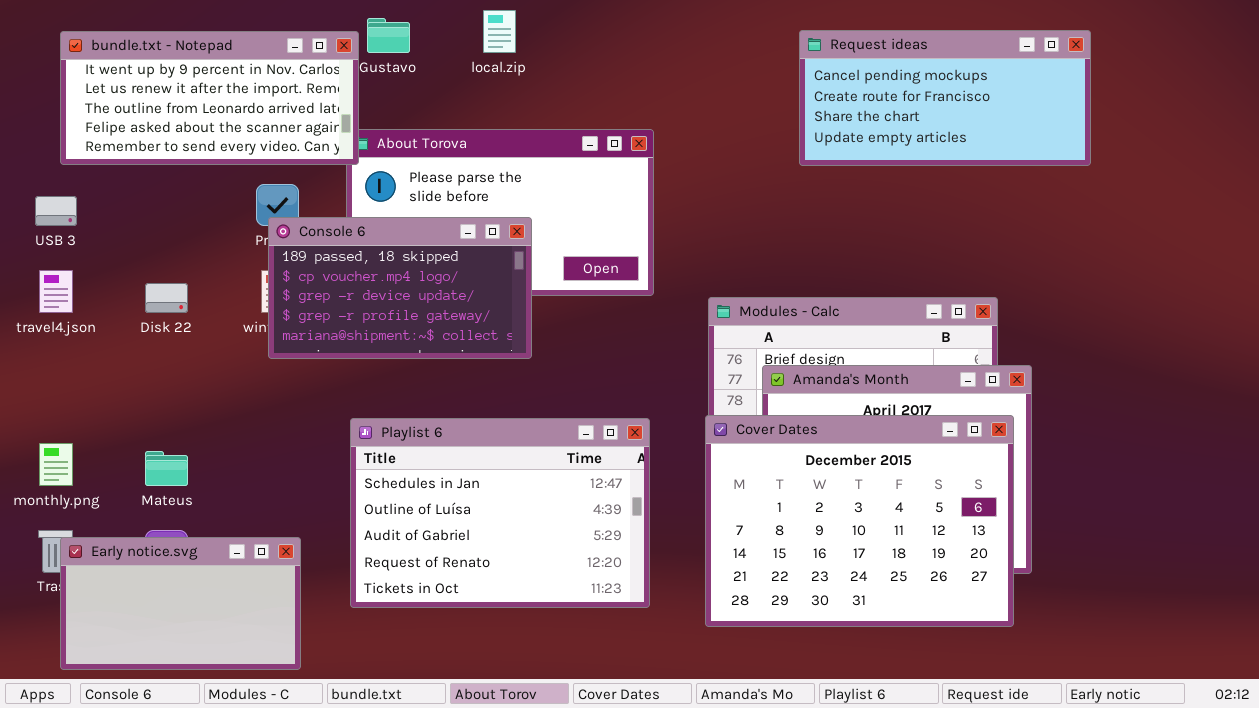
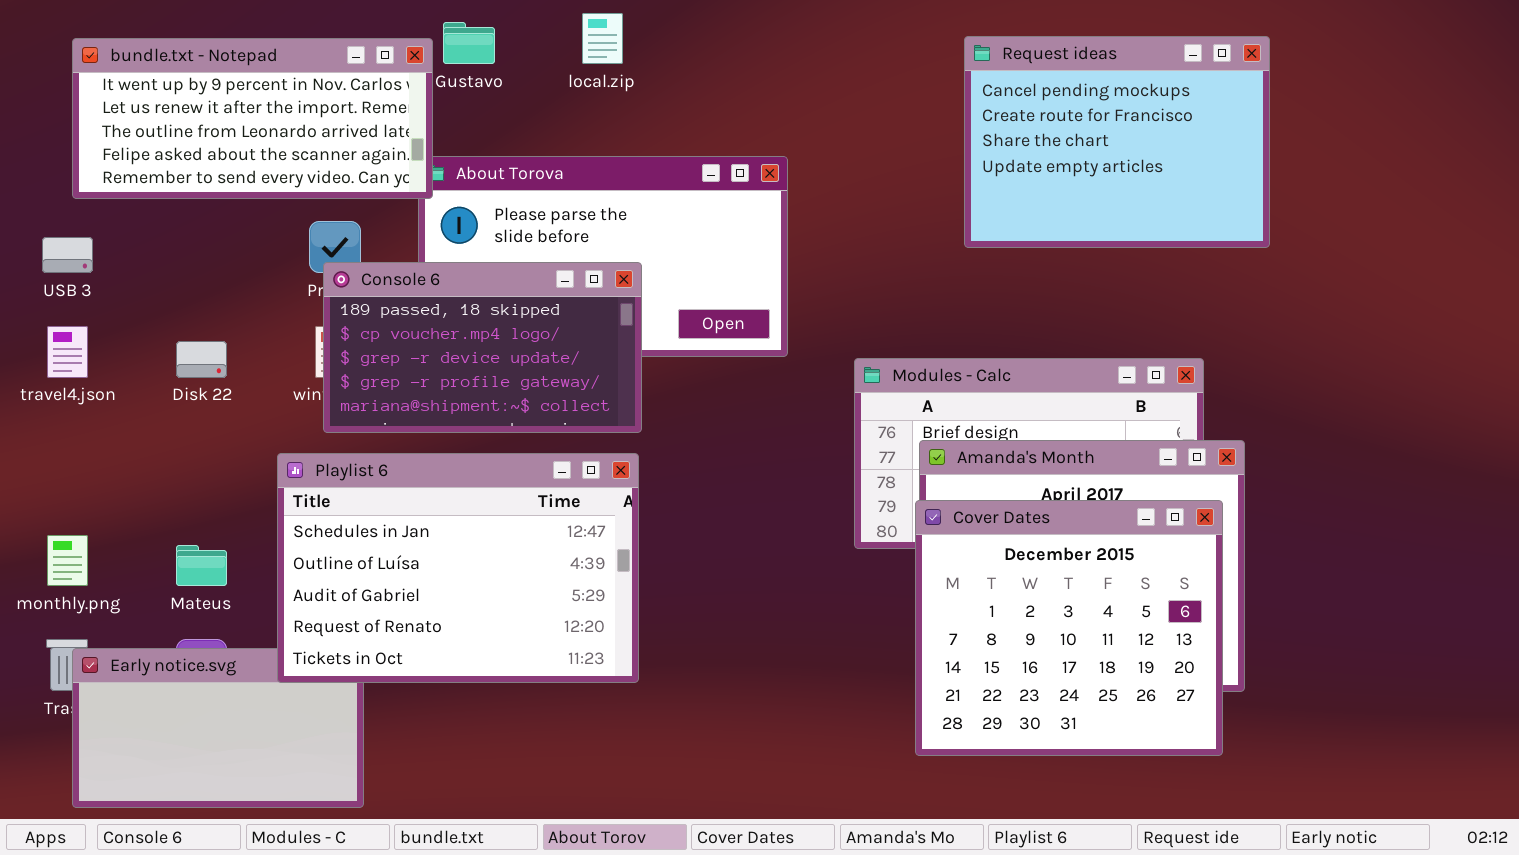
Request ideas: [799,30,1091,166] -> [964,36,1270,248], resized
Cover Dates: [705,415,1014,627] -> [915,500,1223,756], resized
Playlist 6: [350,418,650,608] -> [277,453,639,683], moved

